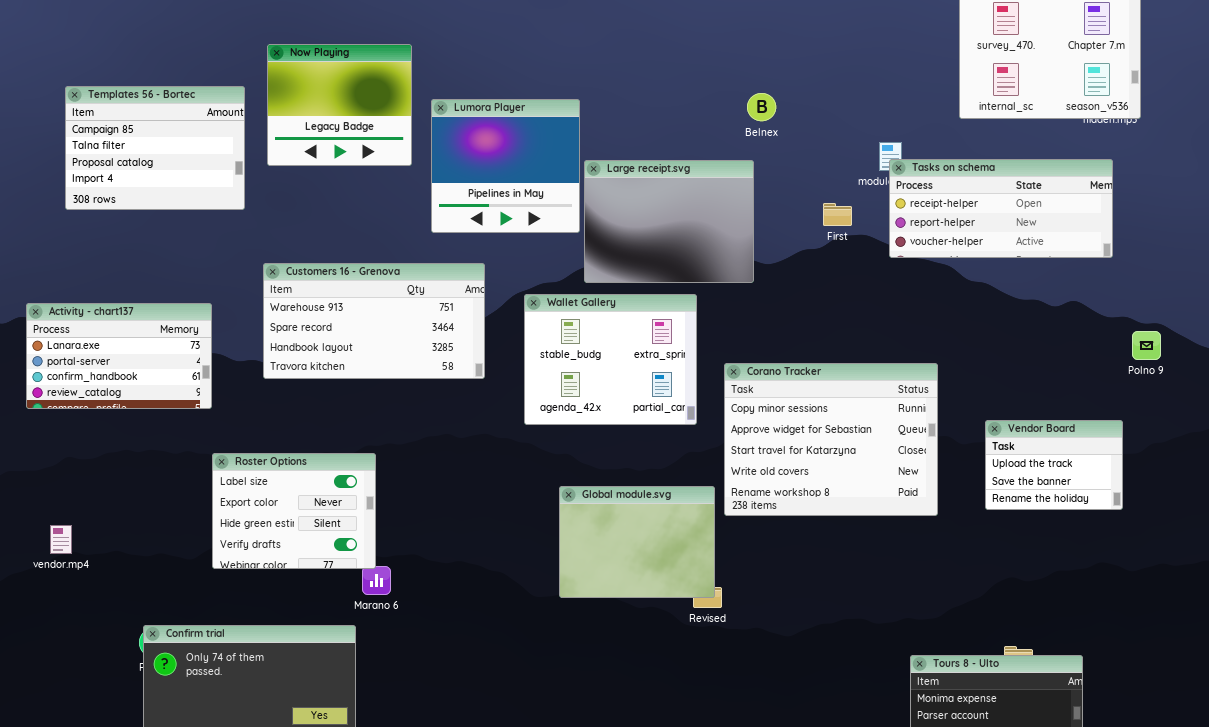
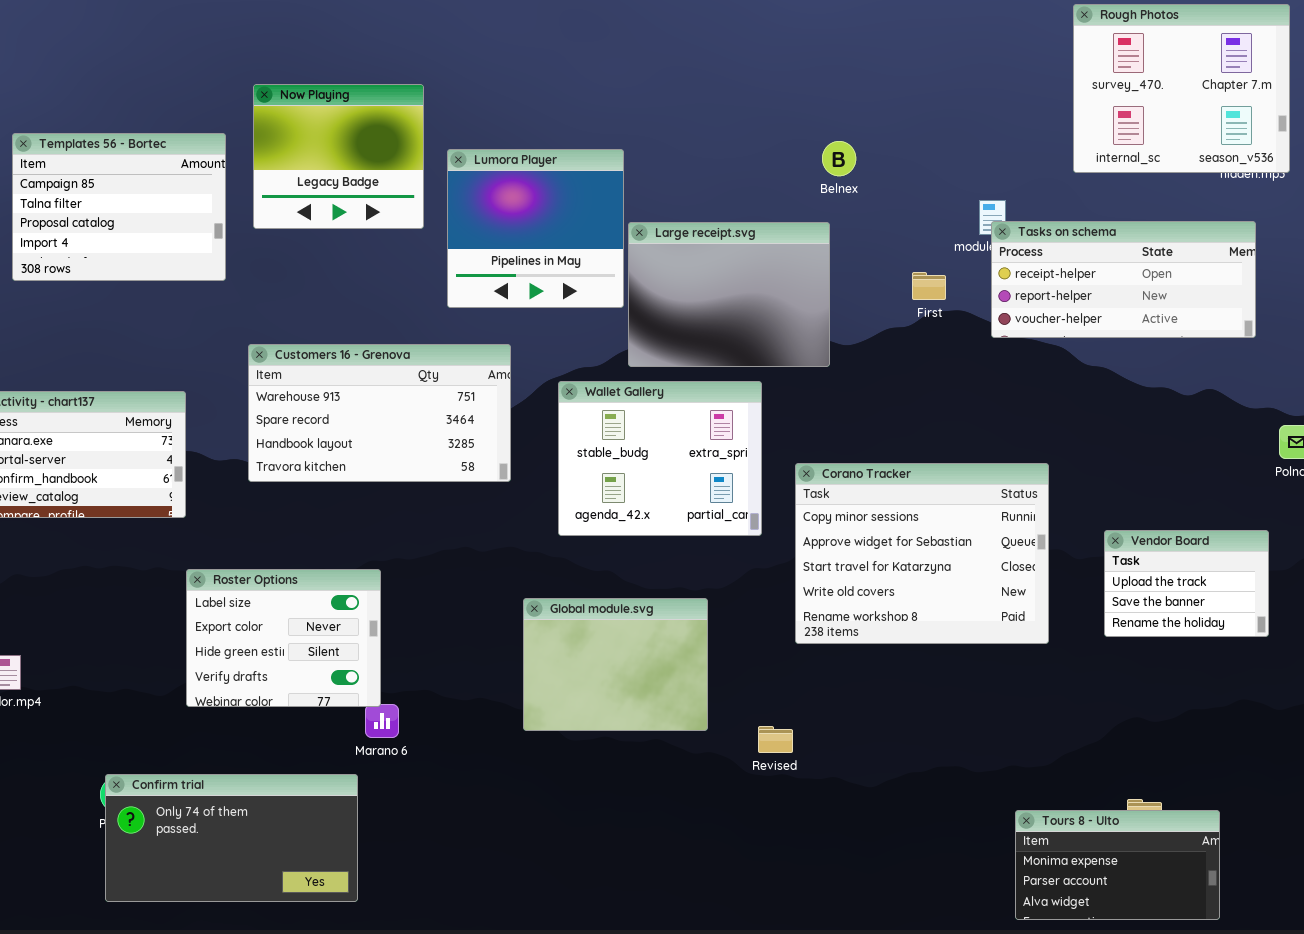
Global module.svg: [559,486,715,598] -> [523,598,708,731], moved

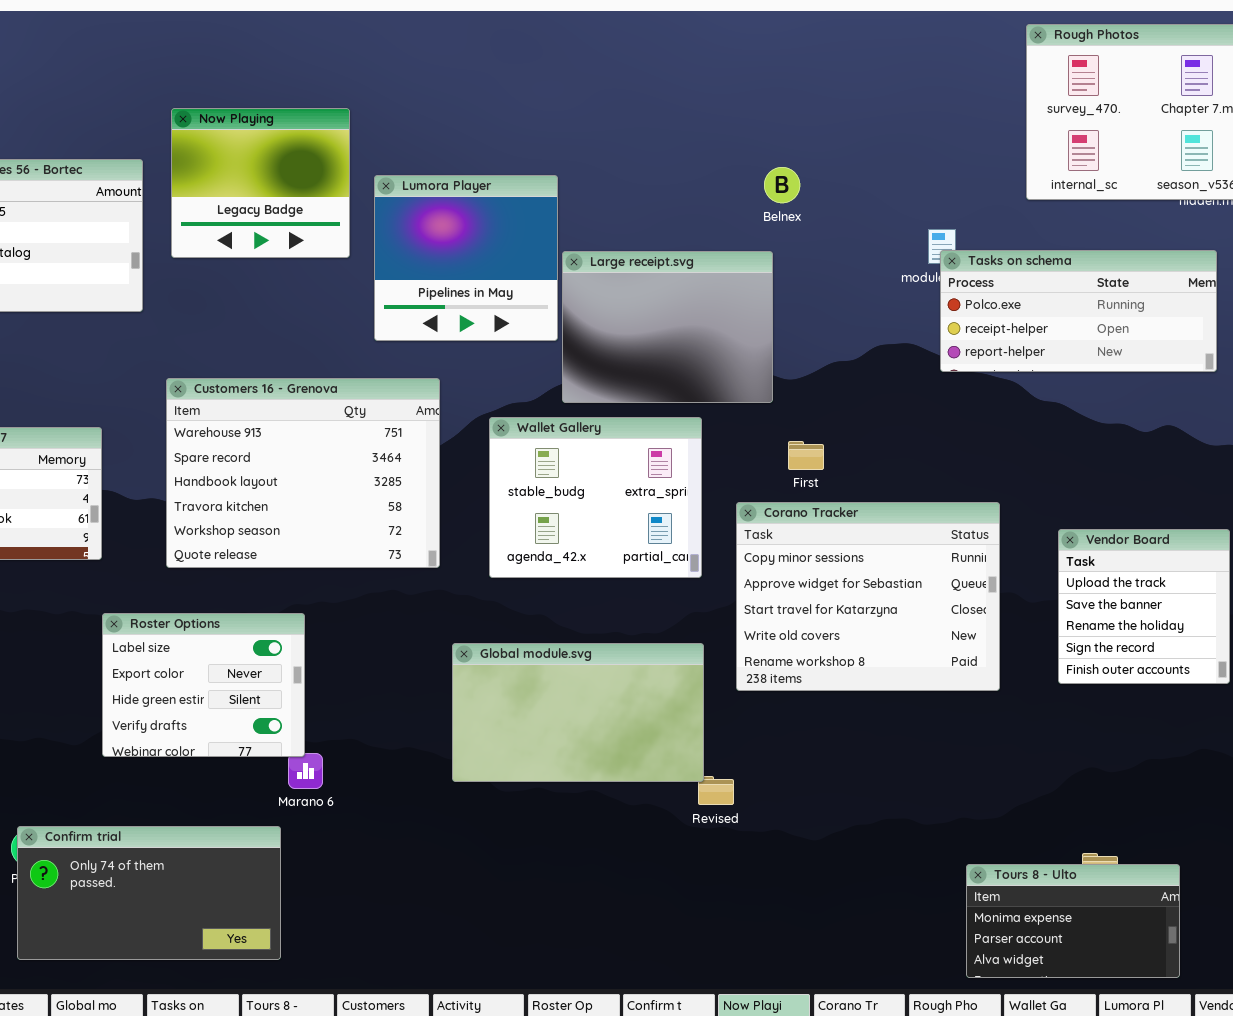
Tasks on schema: [991,221,1256,338] -> [940,250,1217,372], scrolled up 1 row
First: [912,272,946,300] -> [788,441,824,470], moved
Customers 16 - Grenova: [248,344,511,482] -> [166,378,440,568], resized
Vendor Board: [1104,530,1269,637] -> [1058,529,1230,684], resized
Global module.svg: [523,598,708,731] -> [452,643,704,782], resized

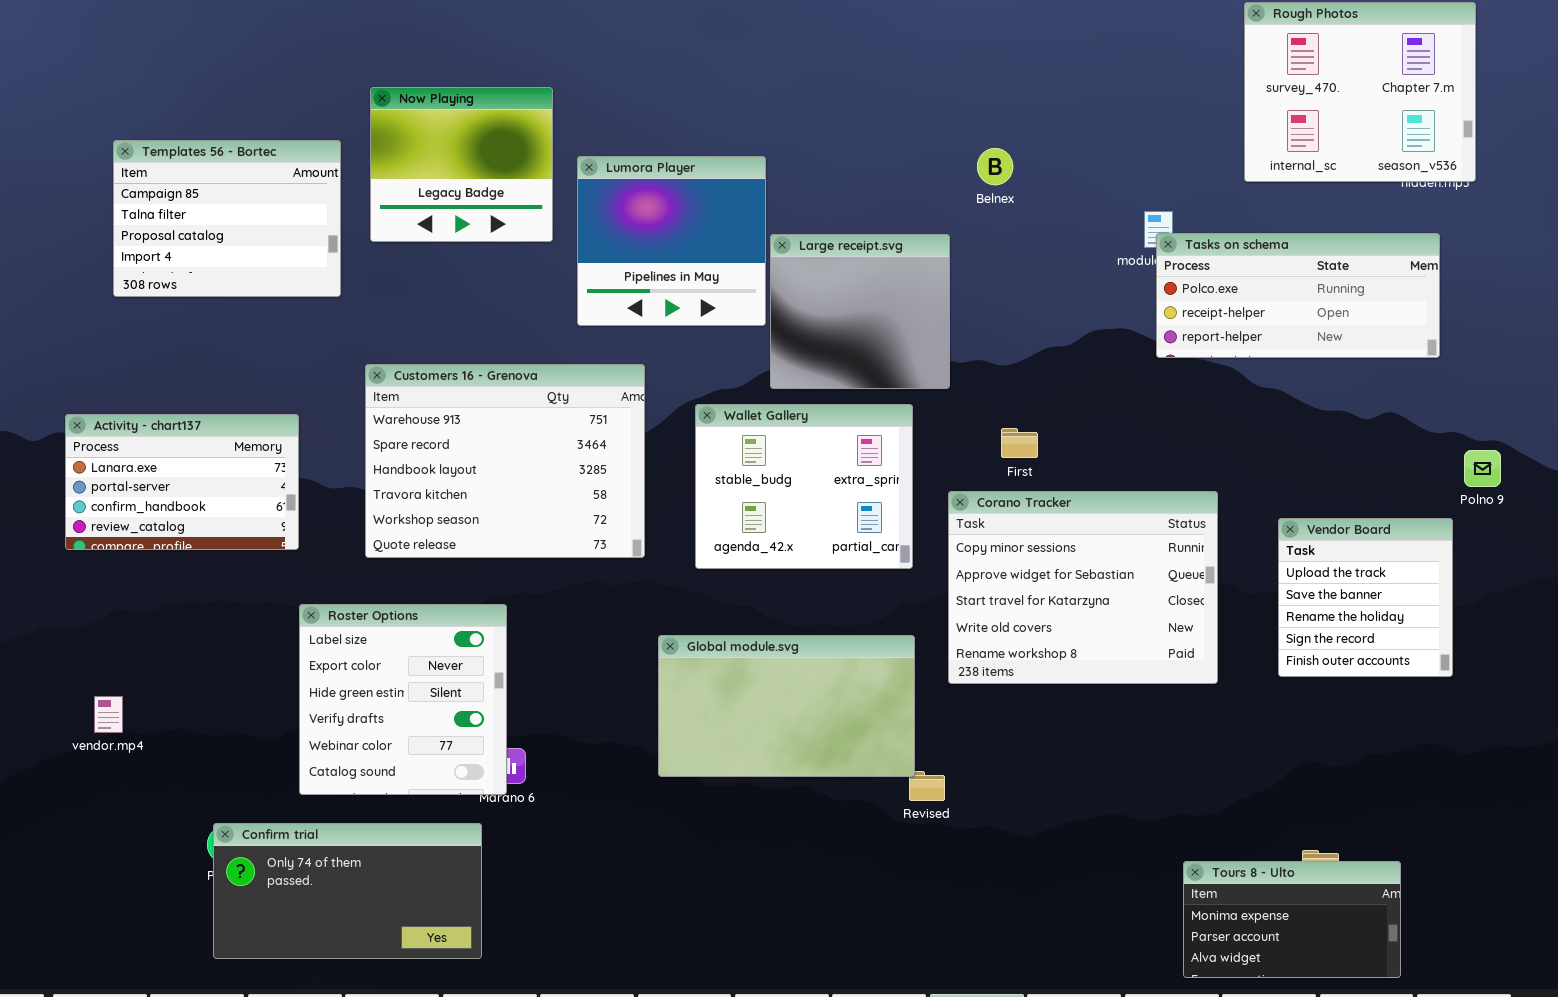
Large receipt.svg: [562,251,773,403] -> [770,234,950,389], resized
Roster Options: [102,613,305,757] -> [299,604,507,795], resized

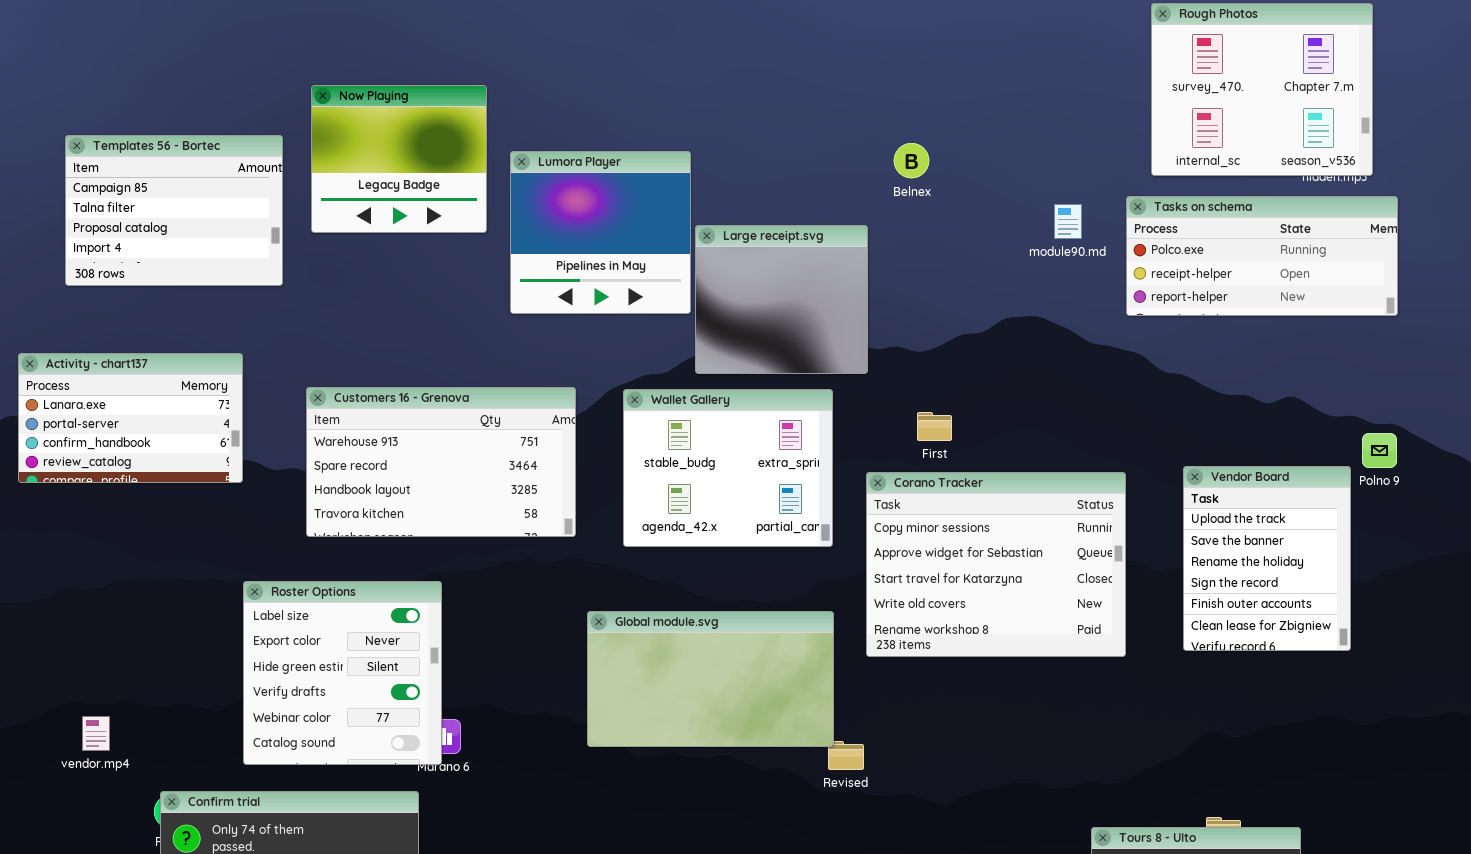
Tasks on schema: [1156,233,1440,358] -> [1126,196,1398,316], moved
Customers 16 - Grenova: [365,364,645,558] -> [306,387,576,537], resized
Activity - chart137: [65,414,299,550] -> [18,353,243,483], moved
Vendor Board: [1278,518,1453,677] -> [1183,466,1351,651], resized
vendor.mp4: [94,696,123,733] -> [82,716,110,751], moved

